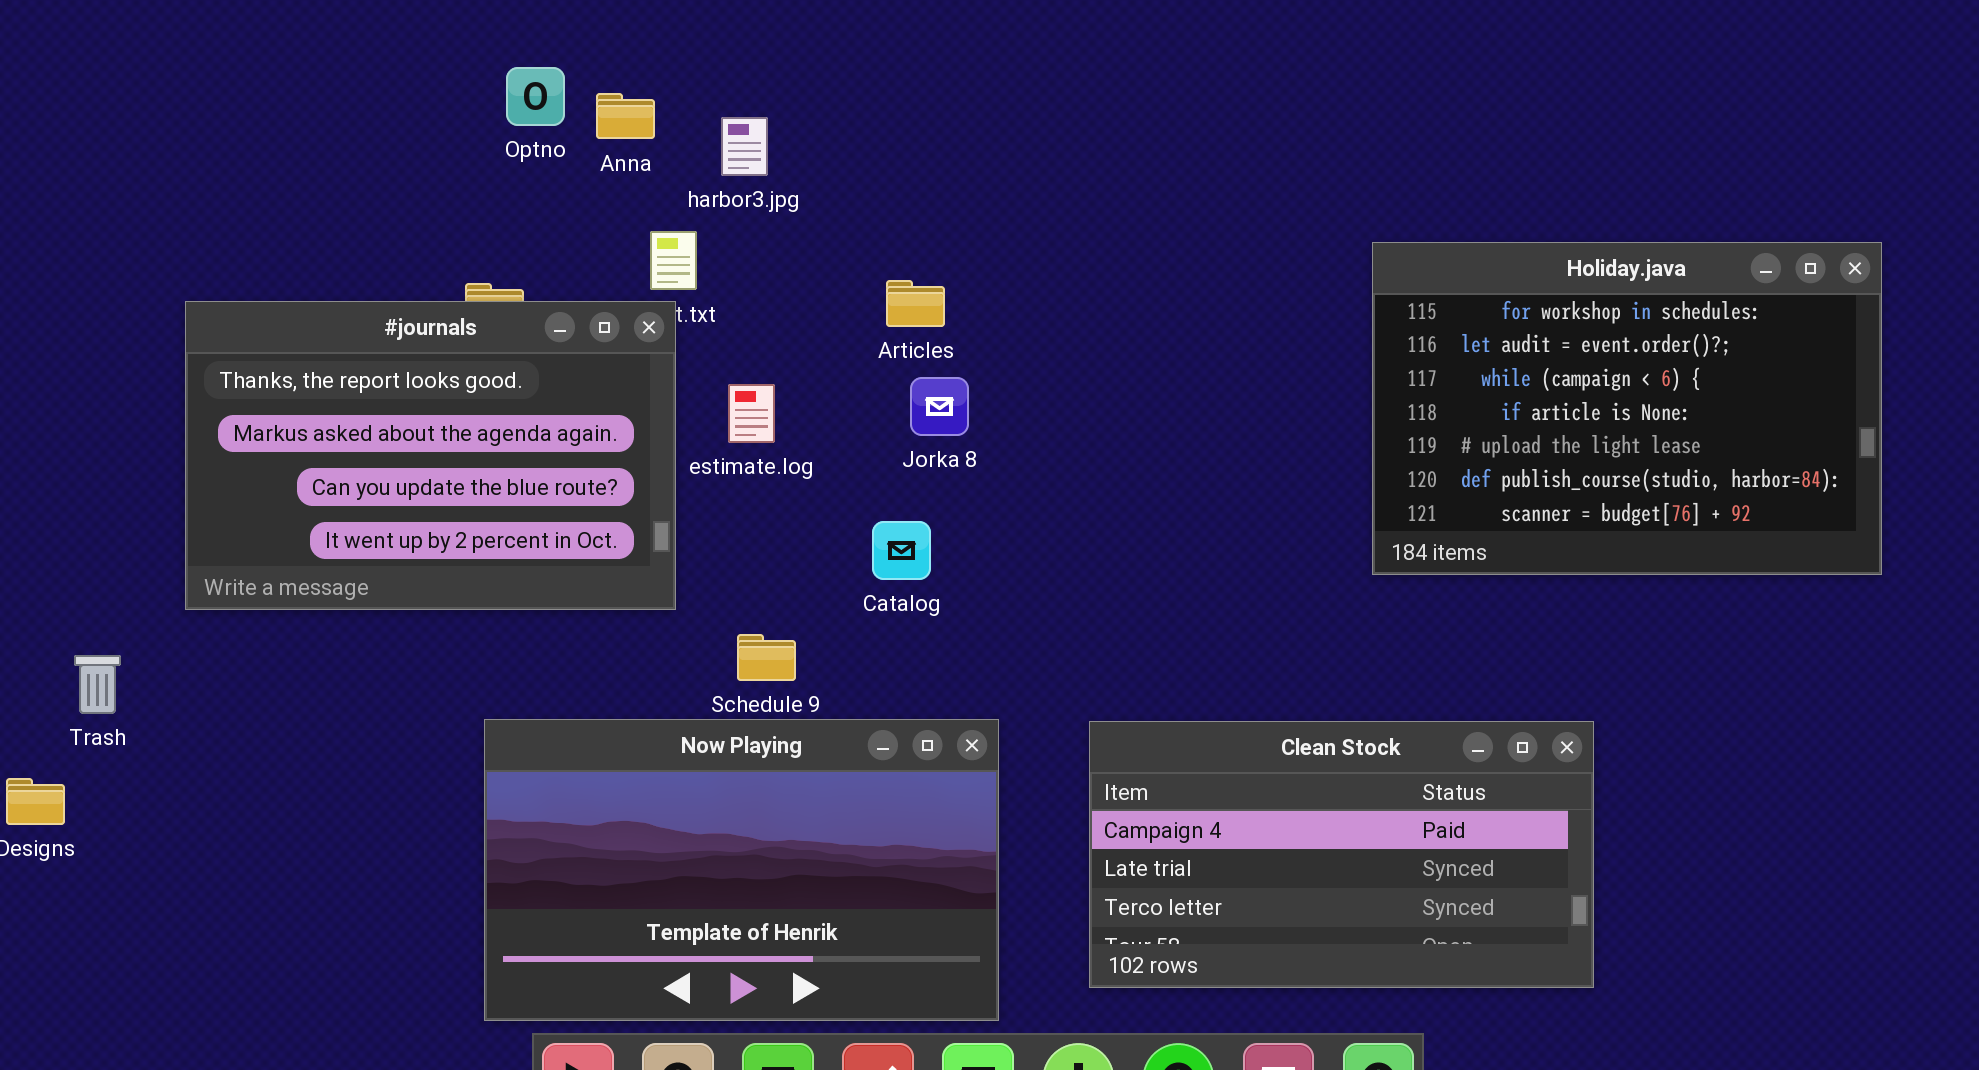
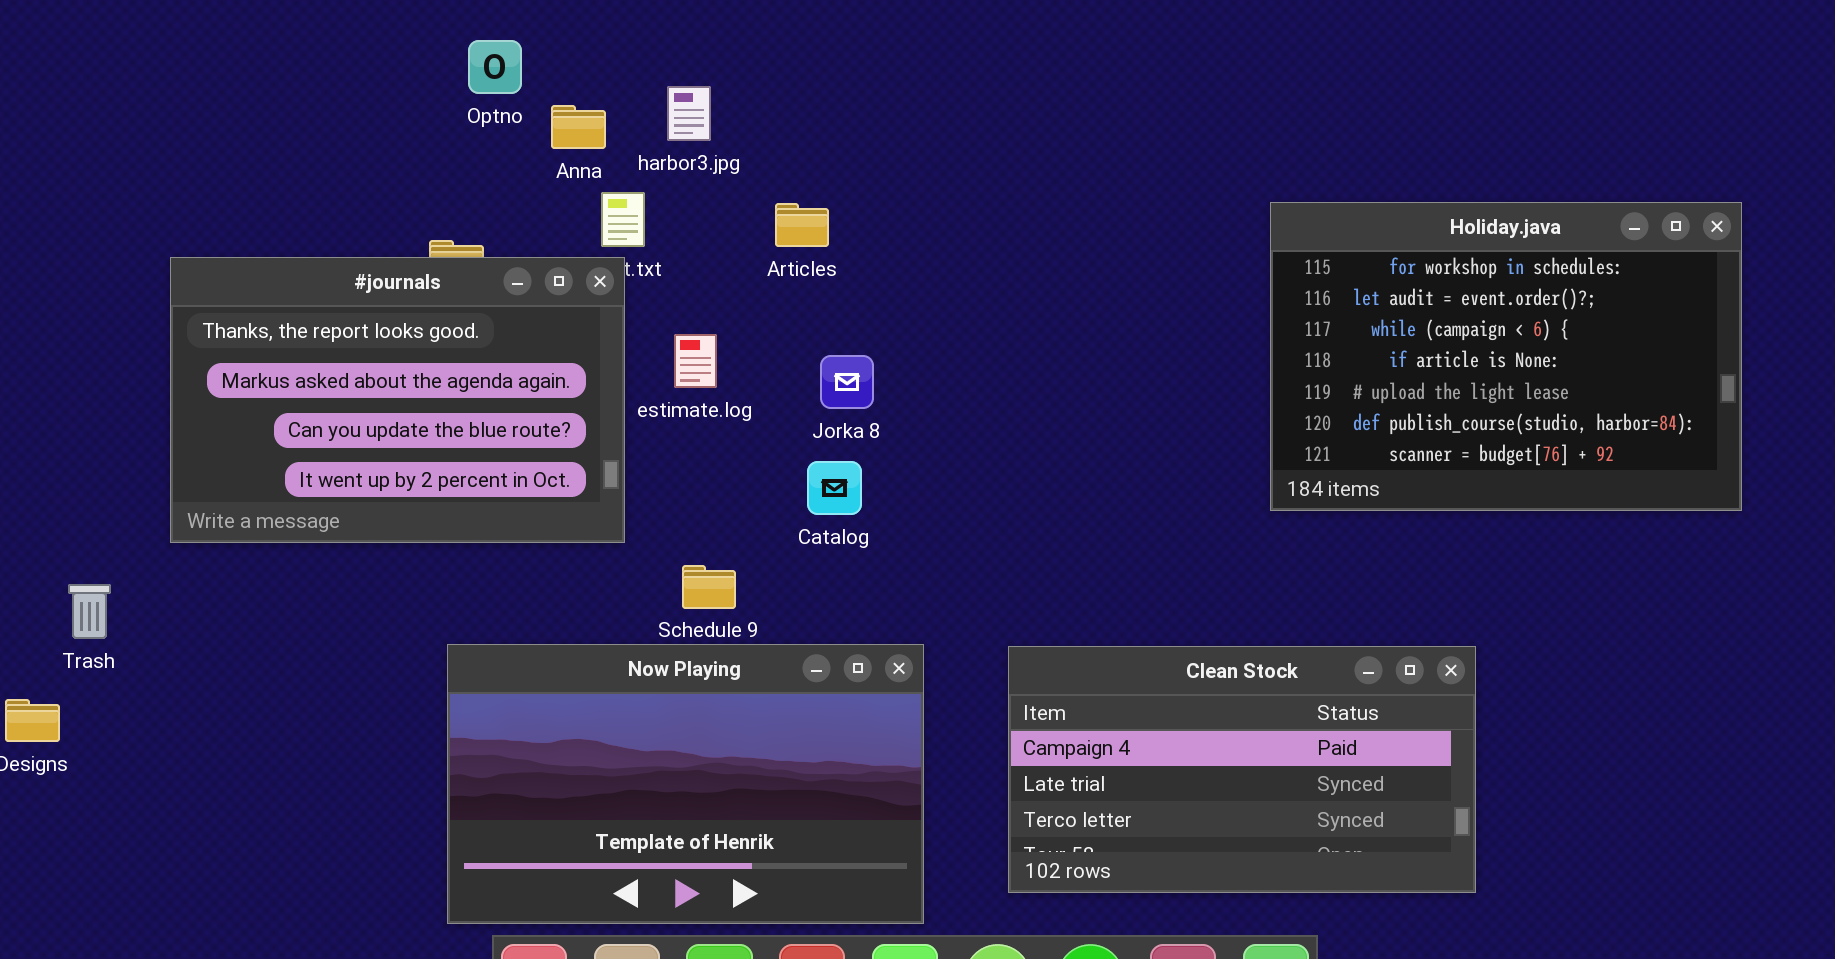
Anna: [596,93,655,139] -> [551,105,606,149], moved
Articles: [886,280,945,327] -> [775,203,829,247], moved
Jorka 8: [910,377,969,436] -> [820,355,874,409], moved

